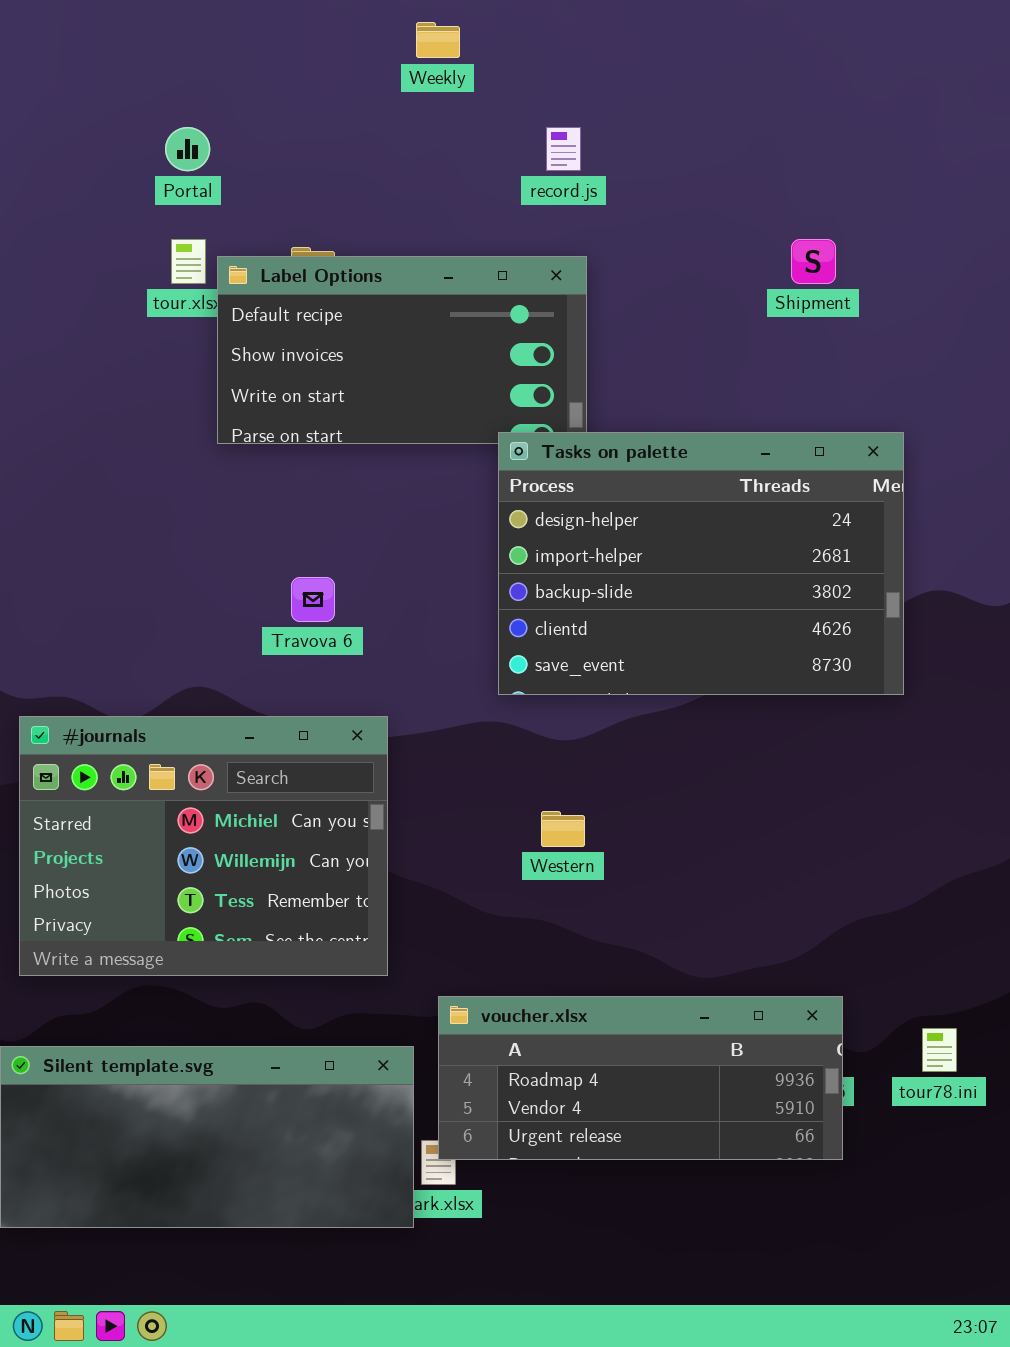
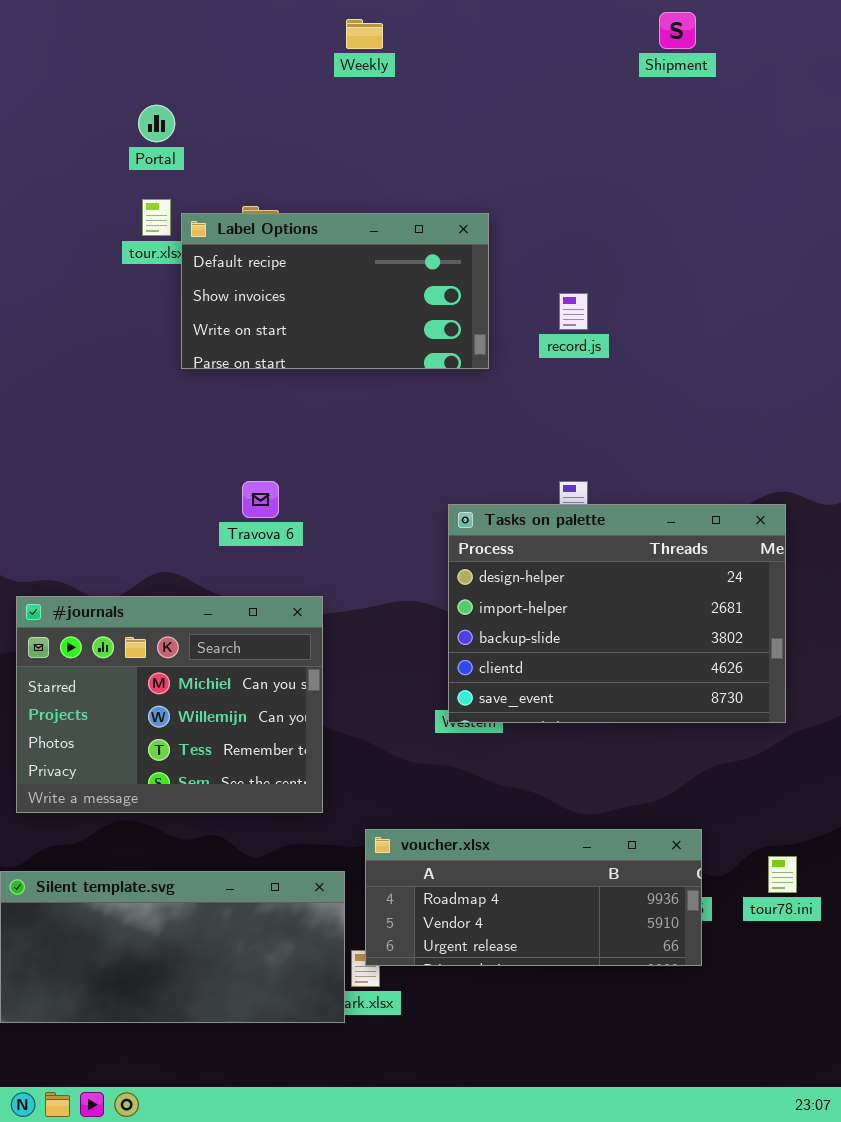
record.js: [546,127,581,171] -> [559,293,588,330], moved
Shipment: [791,239,836,284] -> [659,12,696,49], moved
Tasks on palette: [498,432,904,695] -> [448,504,786,723], moved

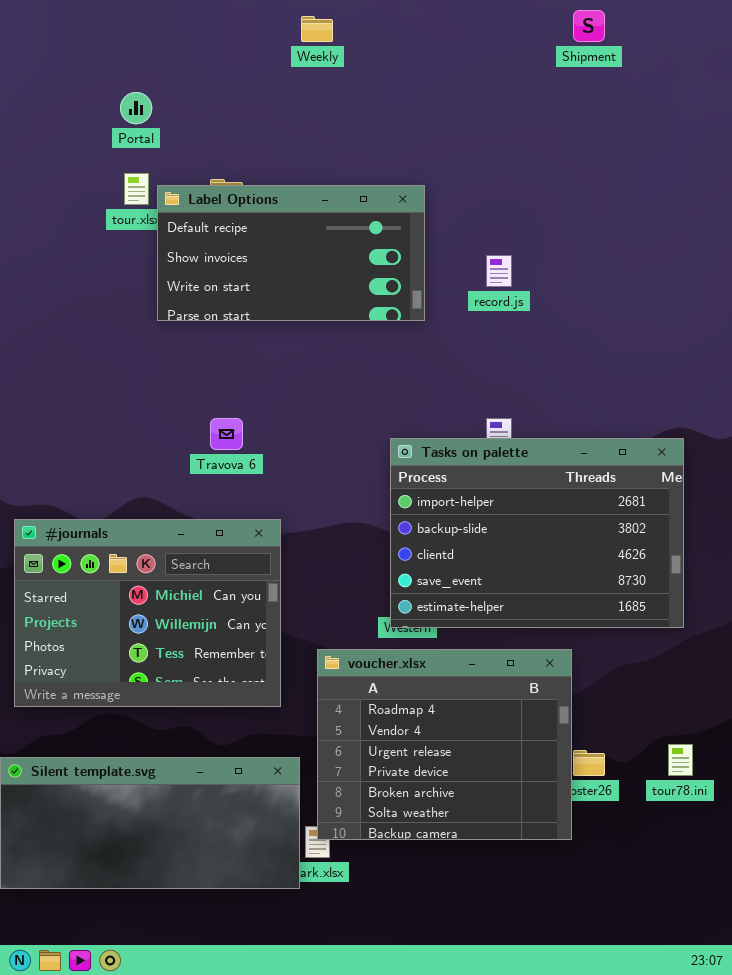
Tasks on palette: [448,504,786,723] -> [390,438,684,628], scrolled down 1 row
voucher.xlsx: [365,829,702,966] -> [317,649,572,840], resized

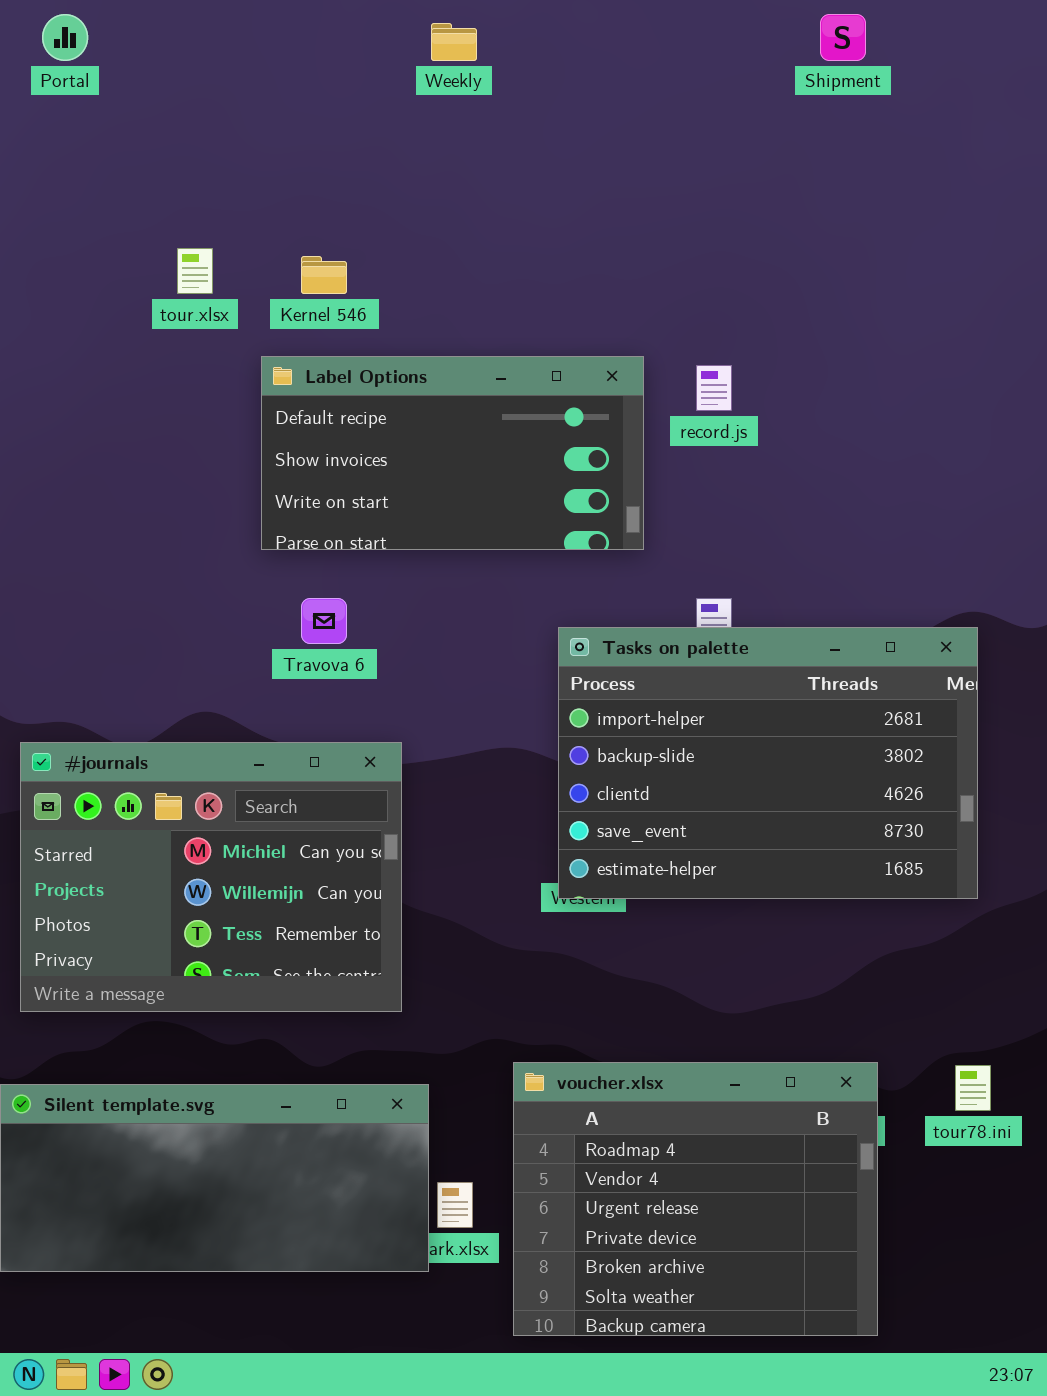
Portal: [120,92,152,124] -> [42,14,88,61], moved
Label Options: [157,185,425,321] -> [261,356,644,550], moved
voucher.xlsx: [317,649,572,840] -> [513,1062,878,1336], moved

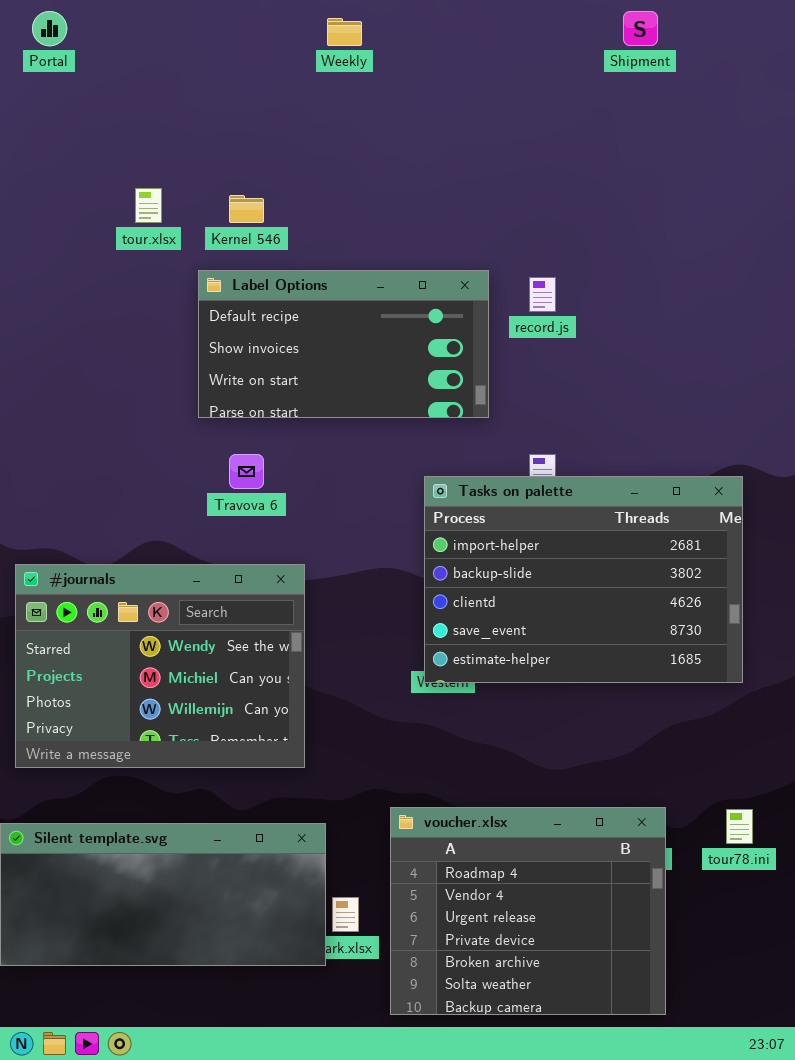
#journals: [20,742,402,1012] -> [15,564,305,768], scrolled up 1 row

